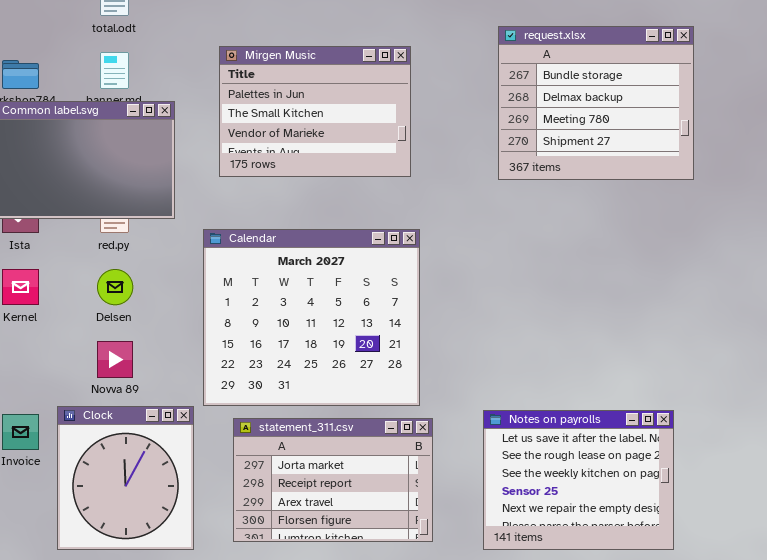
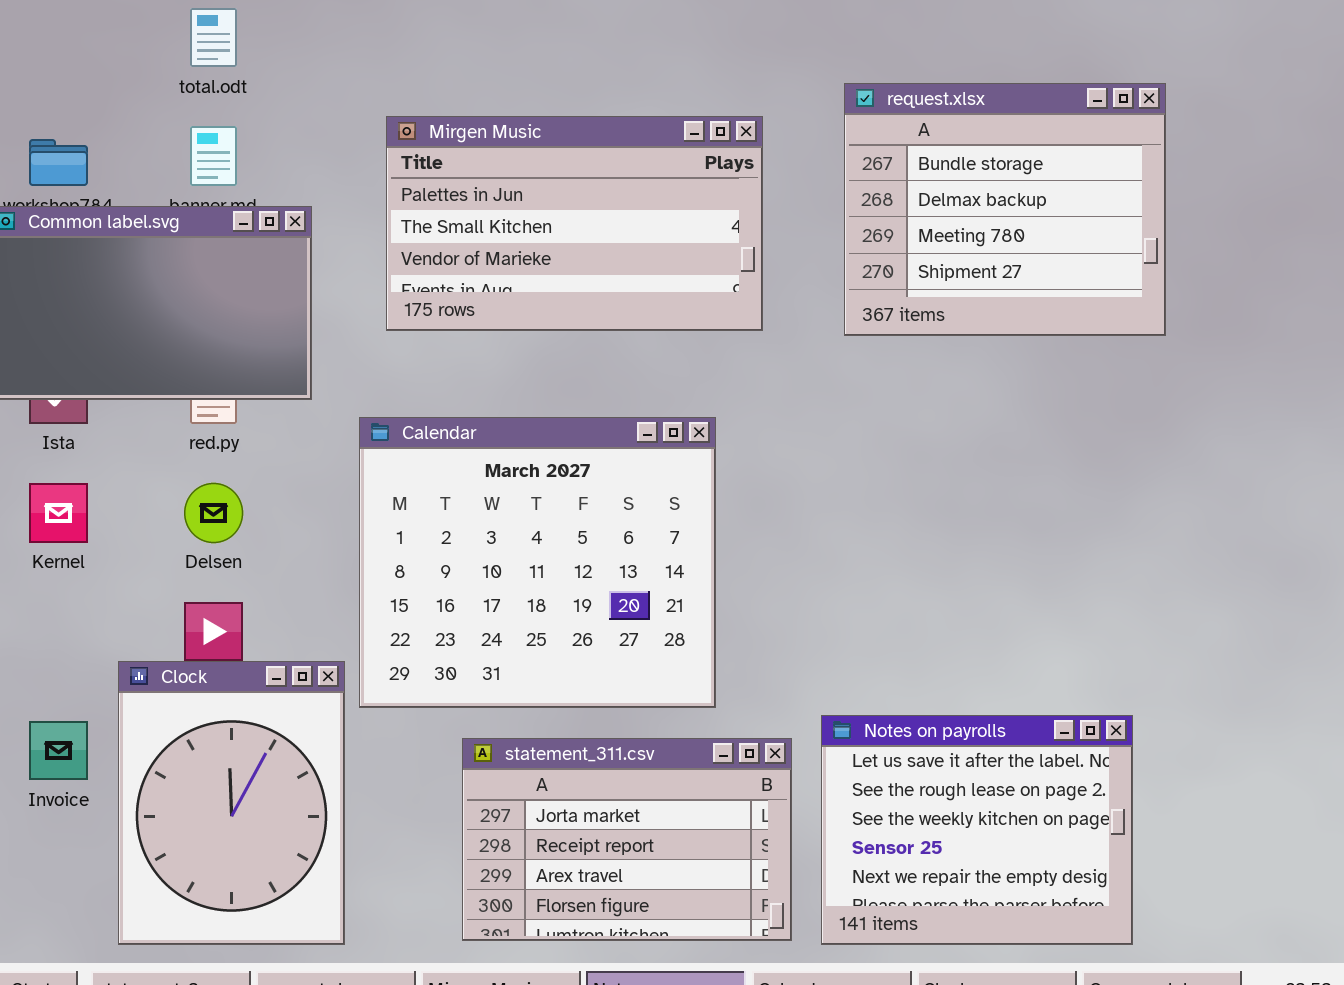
Mirgen Music: [219,46,411,177] -> [386,116,763,331], resized
Clock: [57,406,194,550] -> [118,661,345,945], resized
statement_311.csv: [233,418,433,542] -> [462,738,792,941], moved

